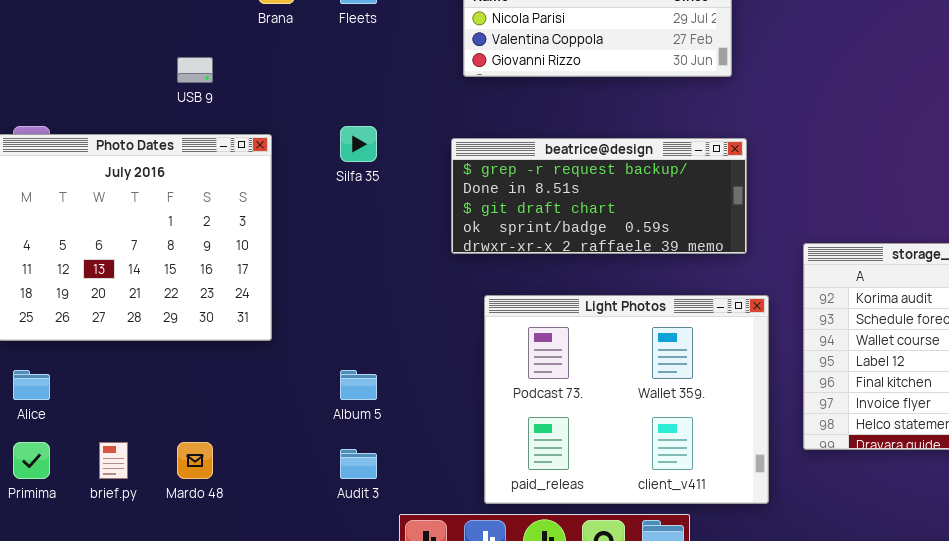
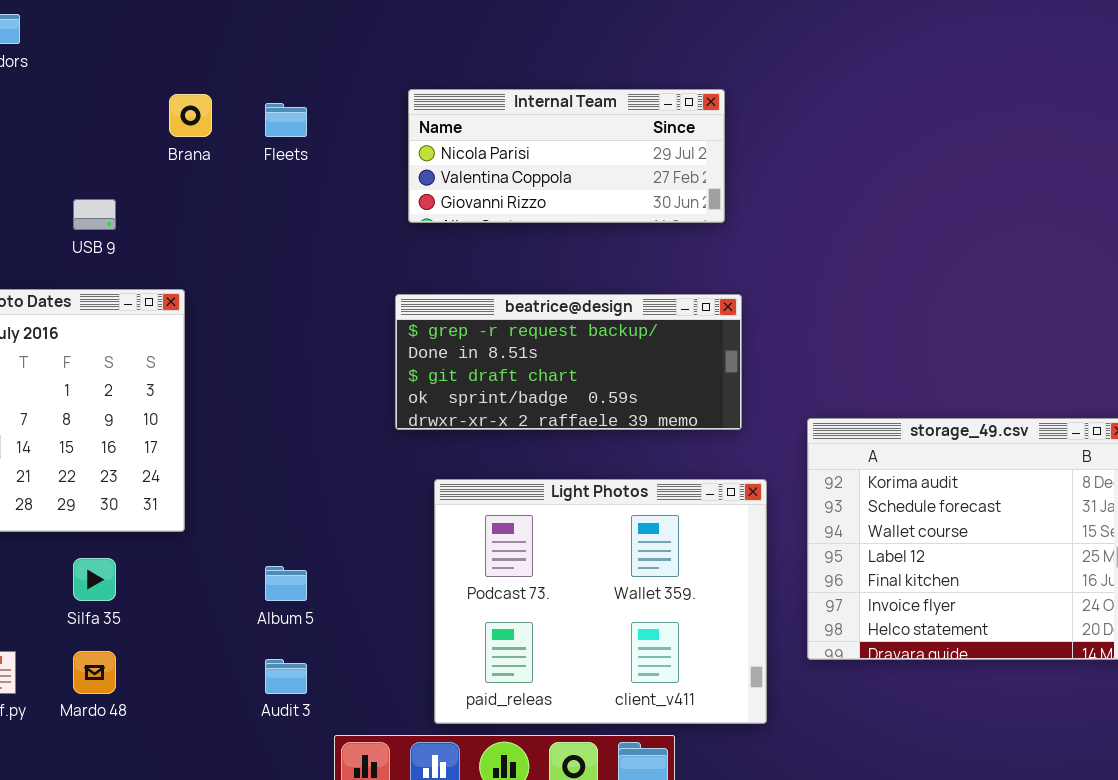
Silfa 35: [340,126,377,162] -> [73,558,116,601], moved

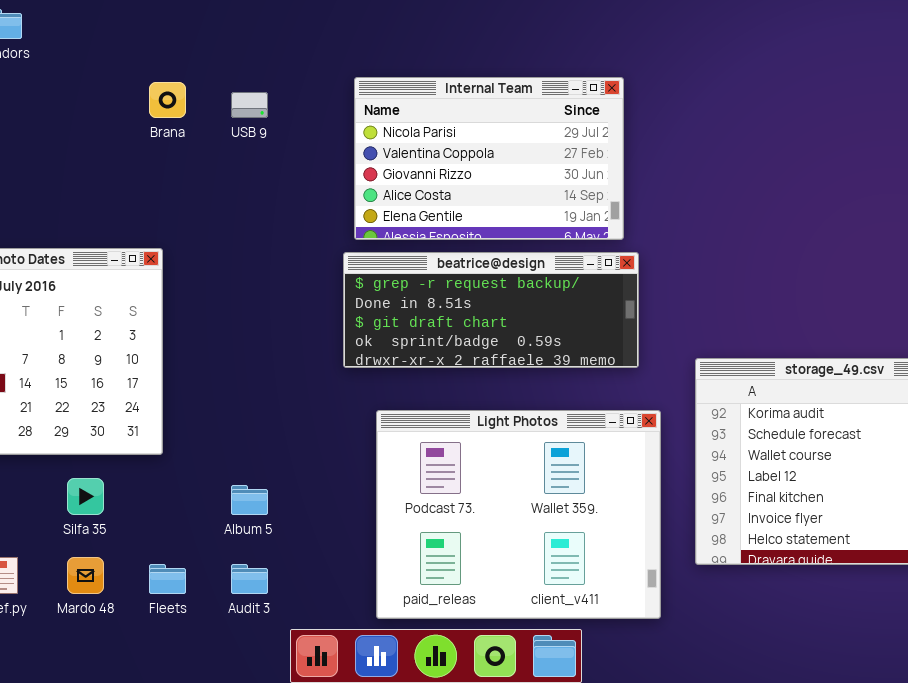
Internal Team: [408,89,725,223] -> [354,77,624,240], resized
Fleets: [265,103,307,137] -> [149,564,186,594], moved
USB 9: [73,199,116,230] -> [231,92,268,118], moved

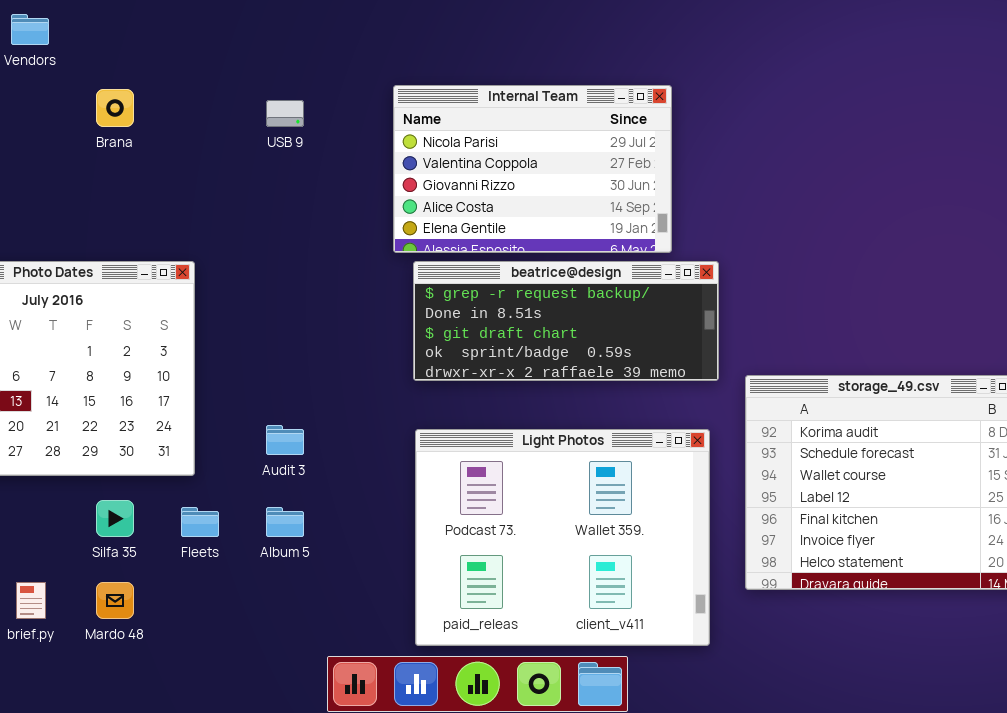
Brana: [149,82,186,118] -> [96,89,134,127], moved
beatrice@design: [343,252,639,368] -> [413,261,719,381], moved
Fleets: [149,564,186,594] -> [181,507,219,537], moved
Audit 3: [231,564,268,594] -> [266,425,304,455], moved

